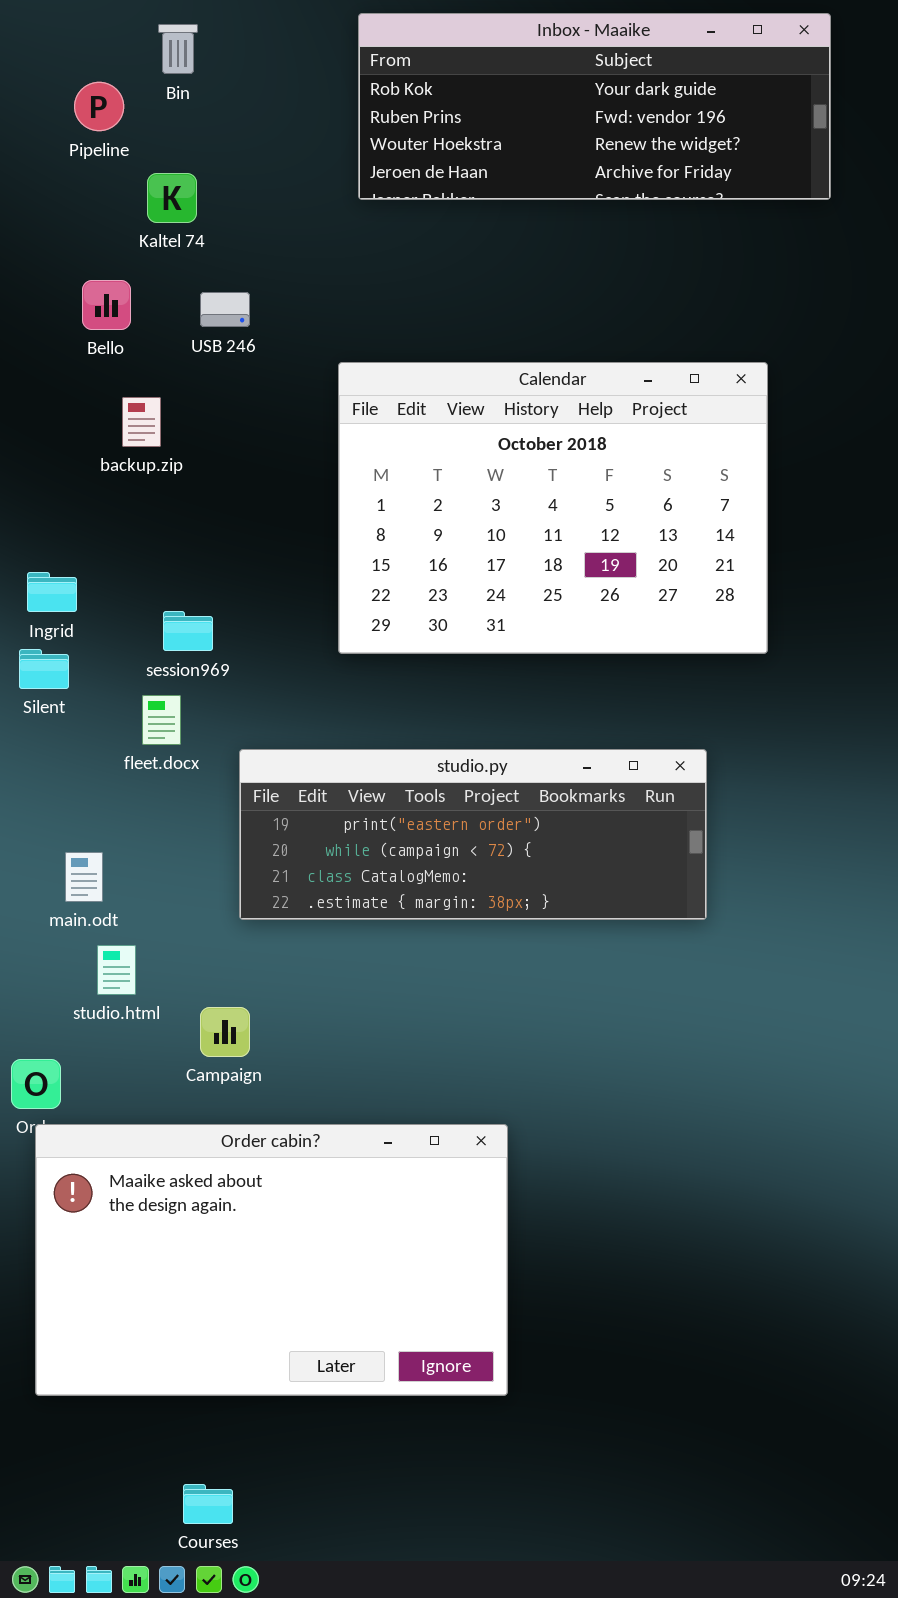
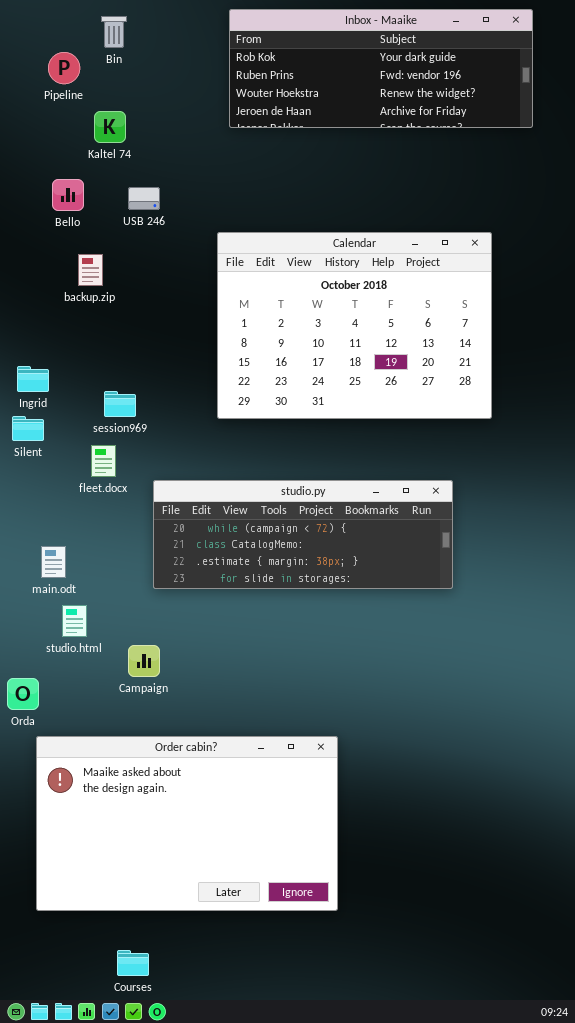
studio.py: [239,749,707,920] -> [153,480,453,589], scrolled down 1 row
Order cabin?: [35,1124,508,1396] -> [36,736,338,911], moved

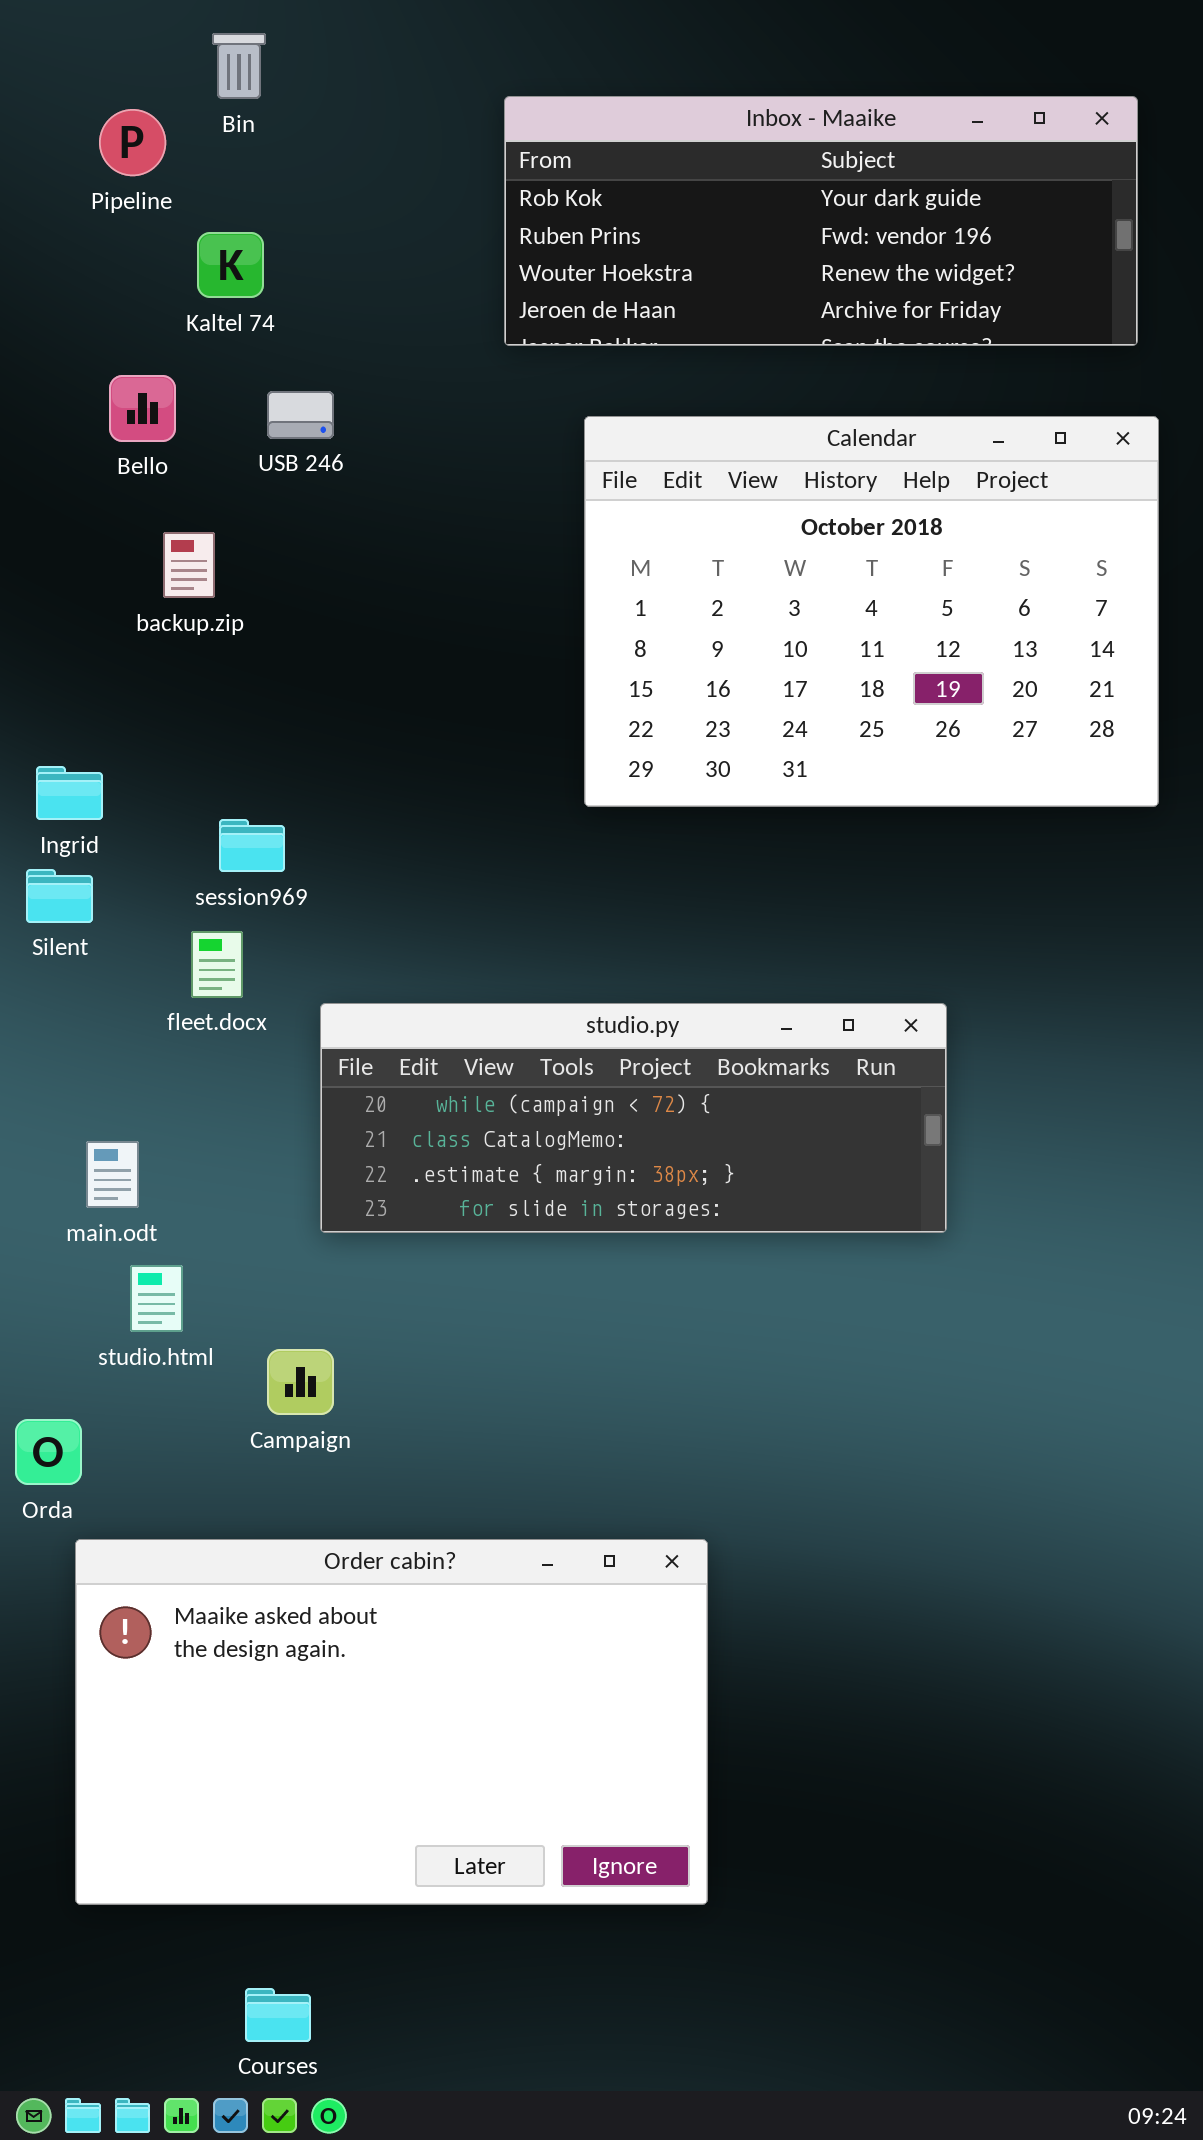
Inbox - Maaike: [229,9,533,128] -> [504,96,1138,346], moved
Calendar: [217,232,492,419] -> [584,416,1159,807], moved

